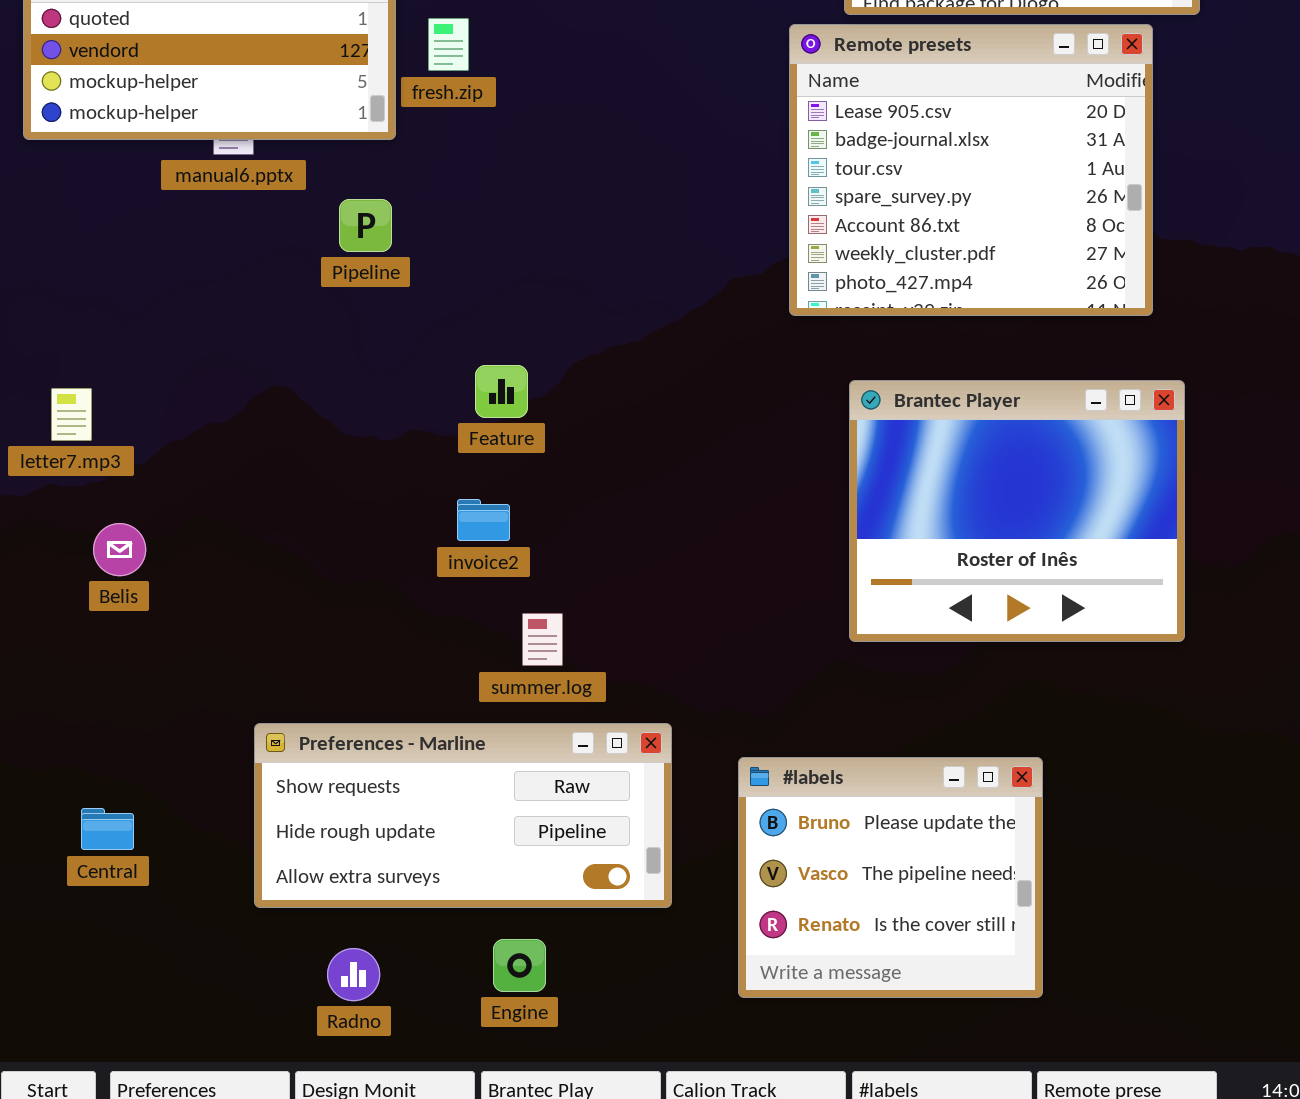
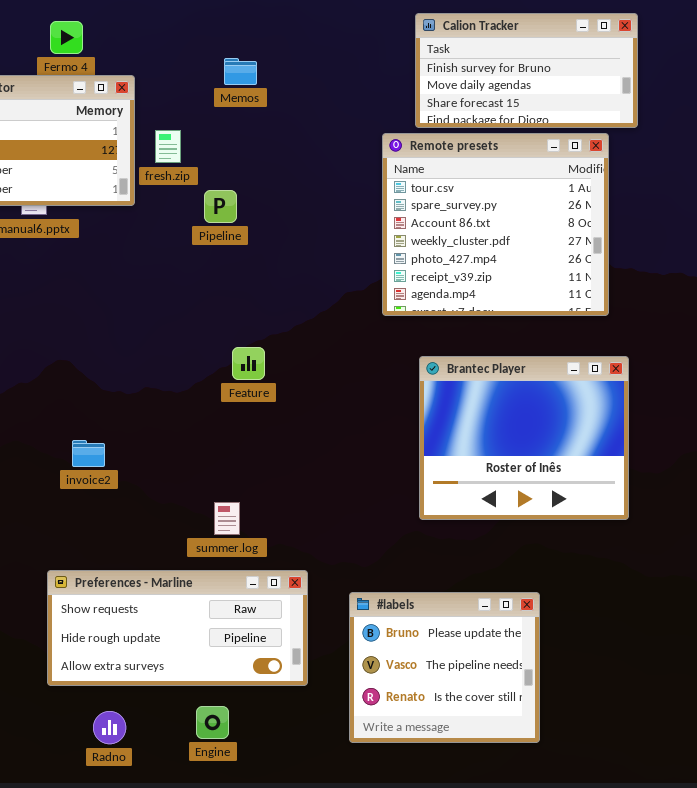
Remote presets: [789,24,1153,316] -> [382,133,609,316], scrolled down 2 rows
Pipeline: [339,199,392,252] -> [204,190,237,223], moved
Feature: [475,365,528,418] -> [232,347,265,380], moved
invoice2: [457,499,510,541] -> [72,440,105,467], moved

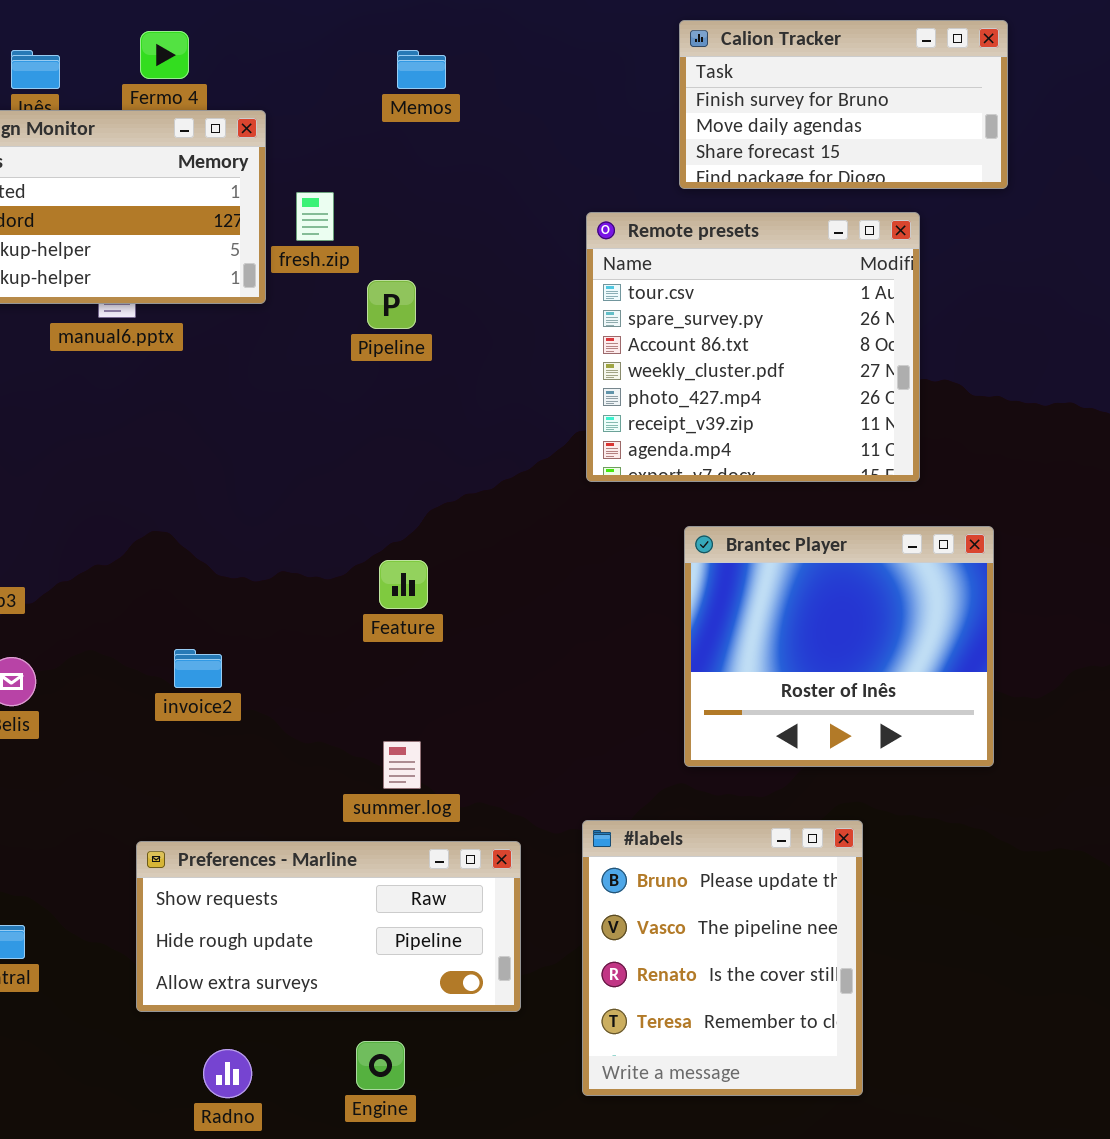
Memos: [224,58,257,85] -> [397,50,446,89], moved
Remote presets: [382,133,609,316] -> [586,212,920,482], moved
Feature: [232,347,265,380] -> [379,560,428,609], moved
#labels: [349,592,540,743] -> [582,820,863,1096], resized

